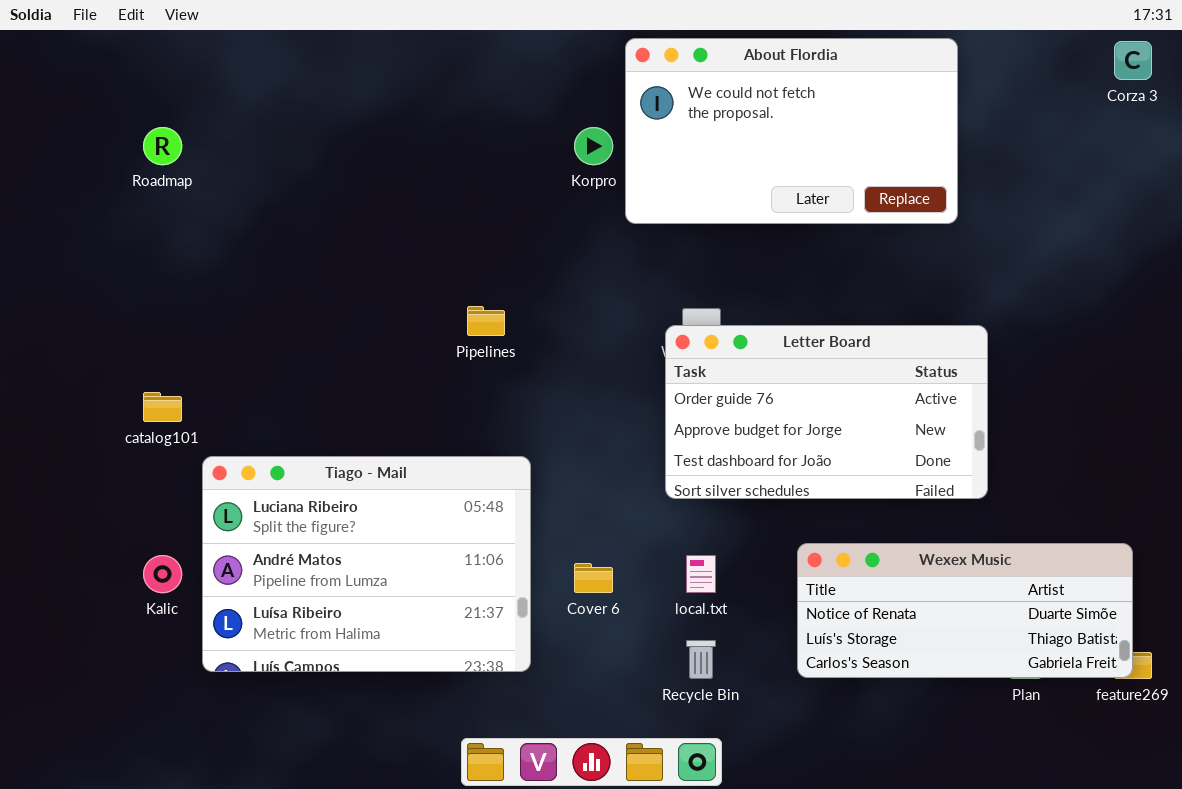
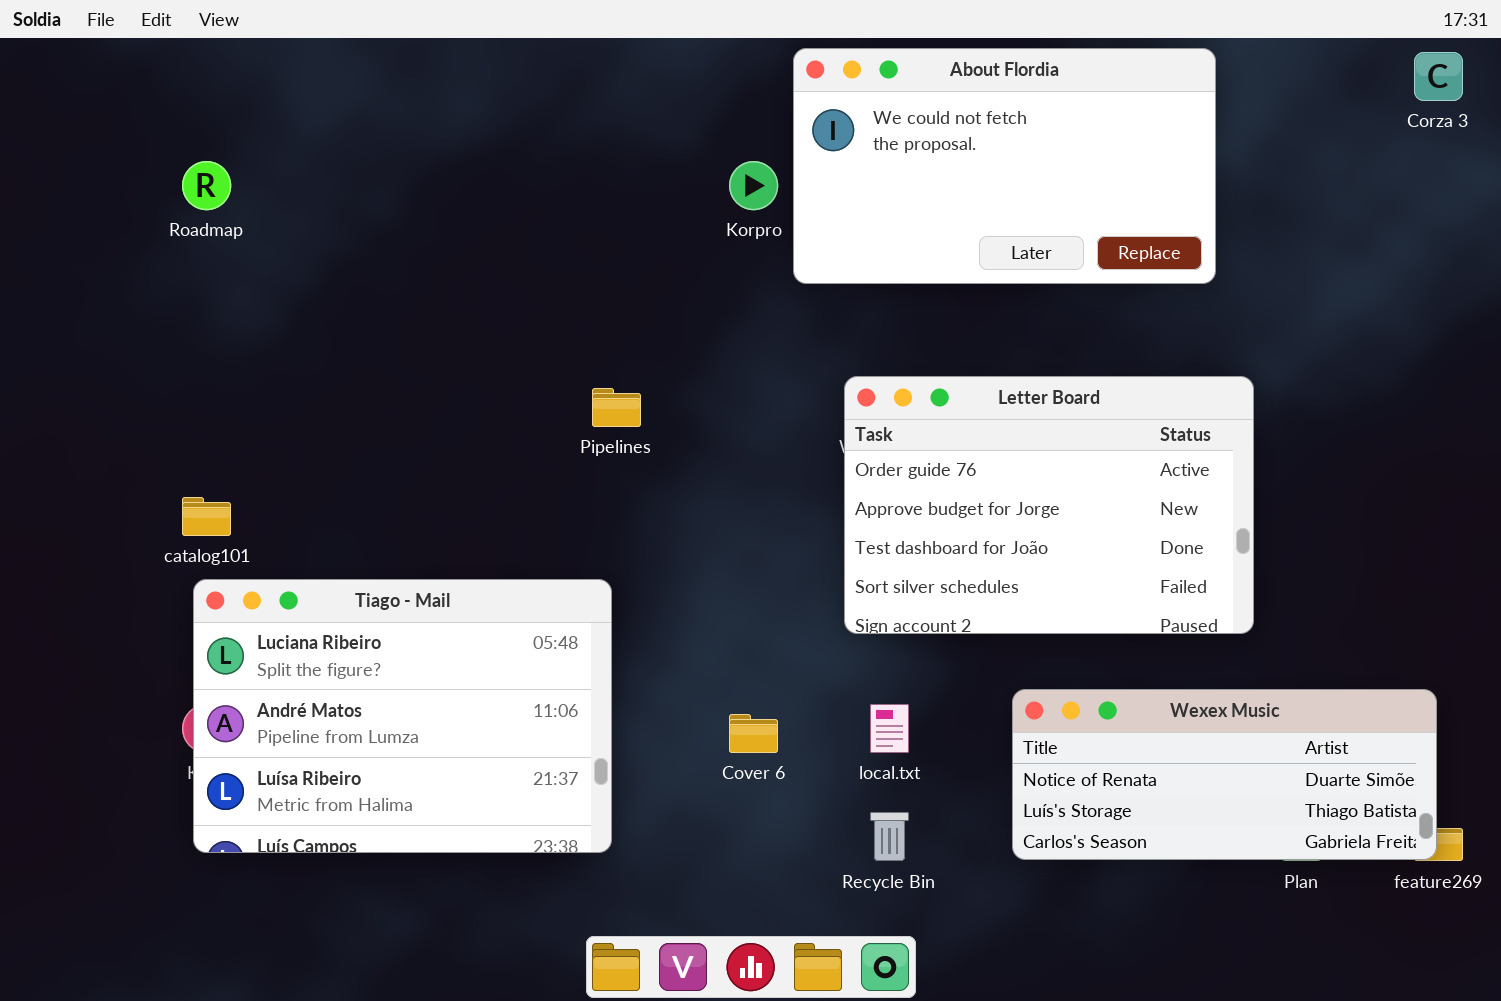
Letter Board: [665,325,988,499] -> [844,376,1254,634], resized
Tiago - Mail: [202,456,531,672] -> [193,579,612,853], moved

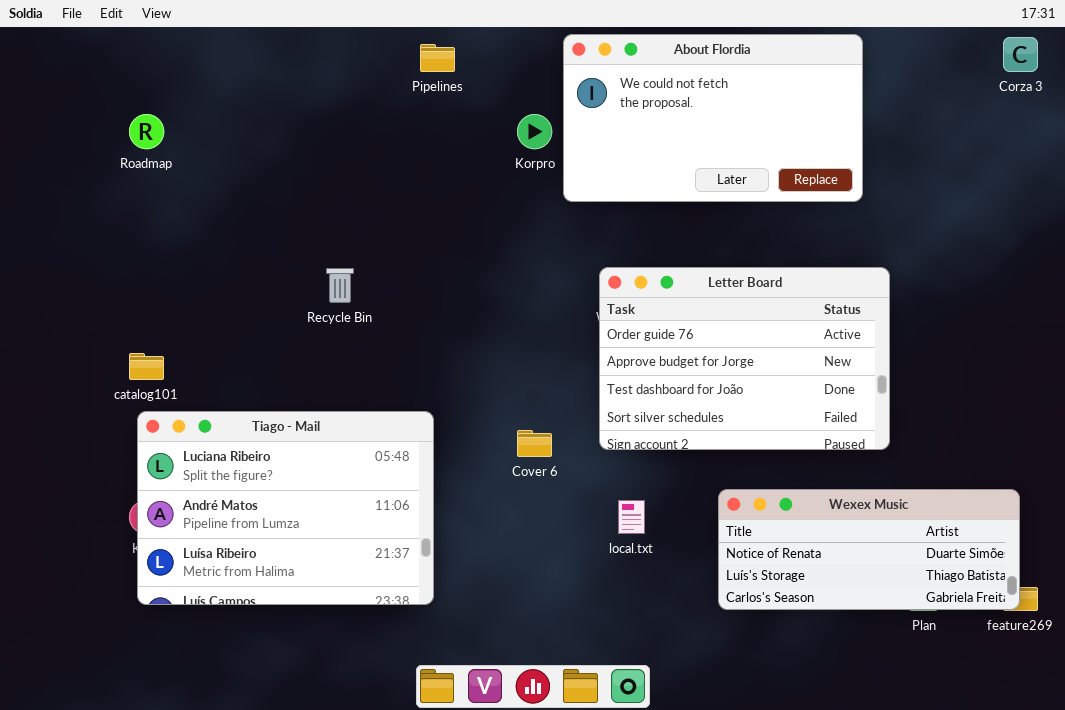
Pipelines: [592,388,641,427] -> [420,44,455,72], moved
Cover 6: [729,714,778,753] -> [517,430,552,457], moved
Recycle Bin: [870,812,909,861] -> [326,268,354,303], moved

